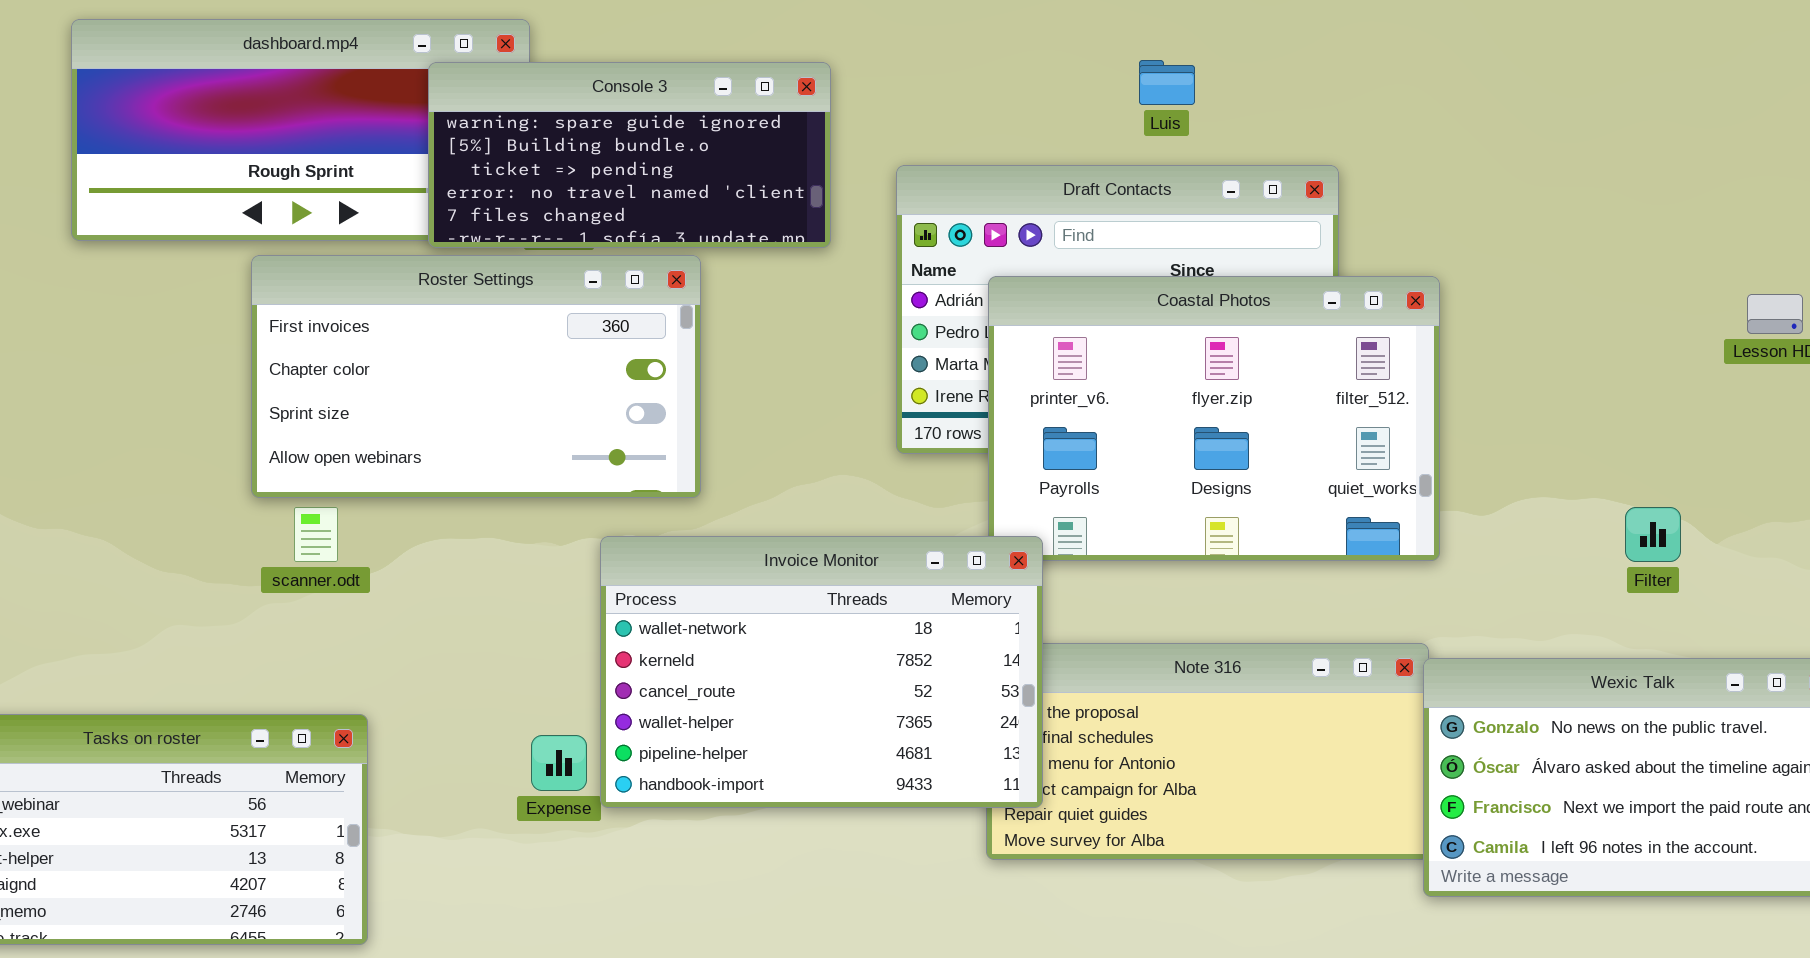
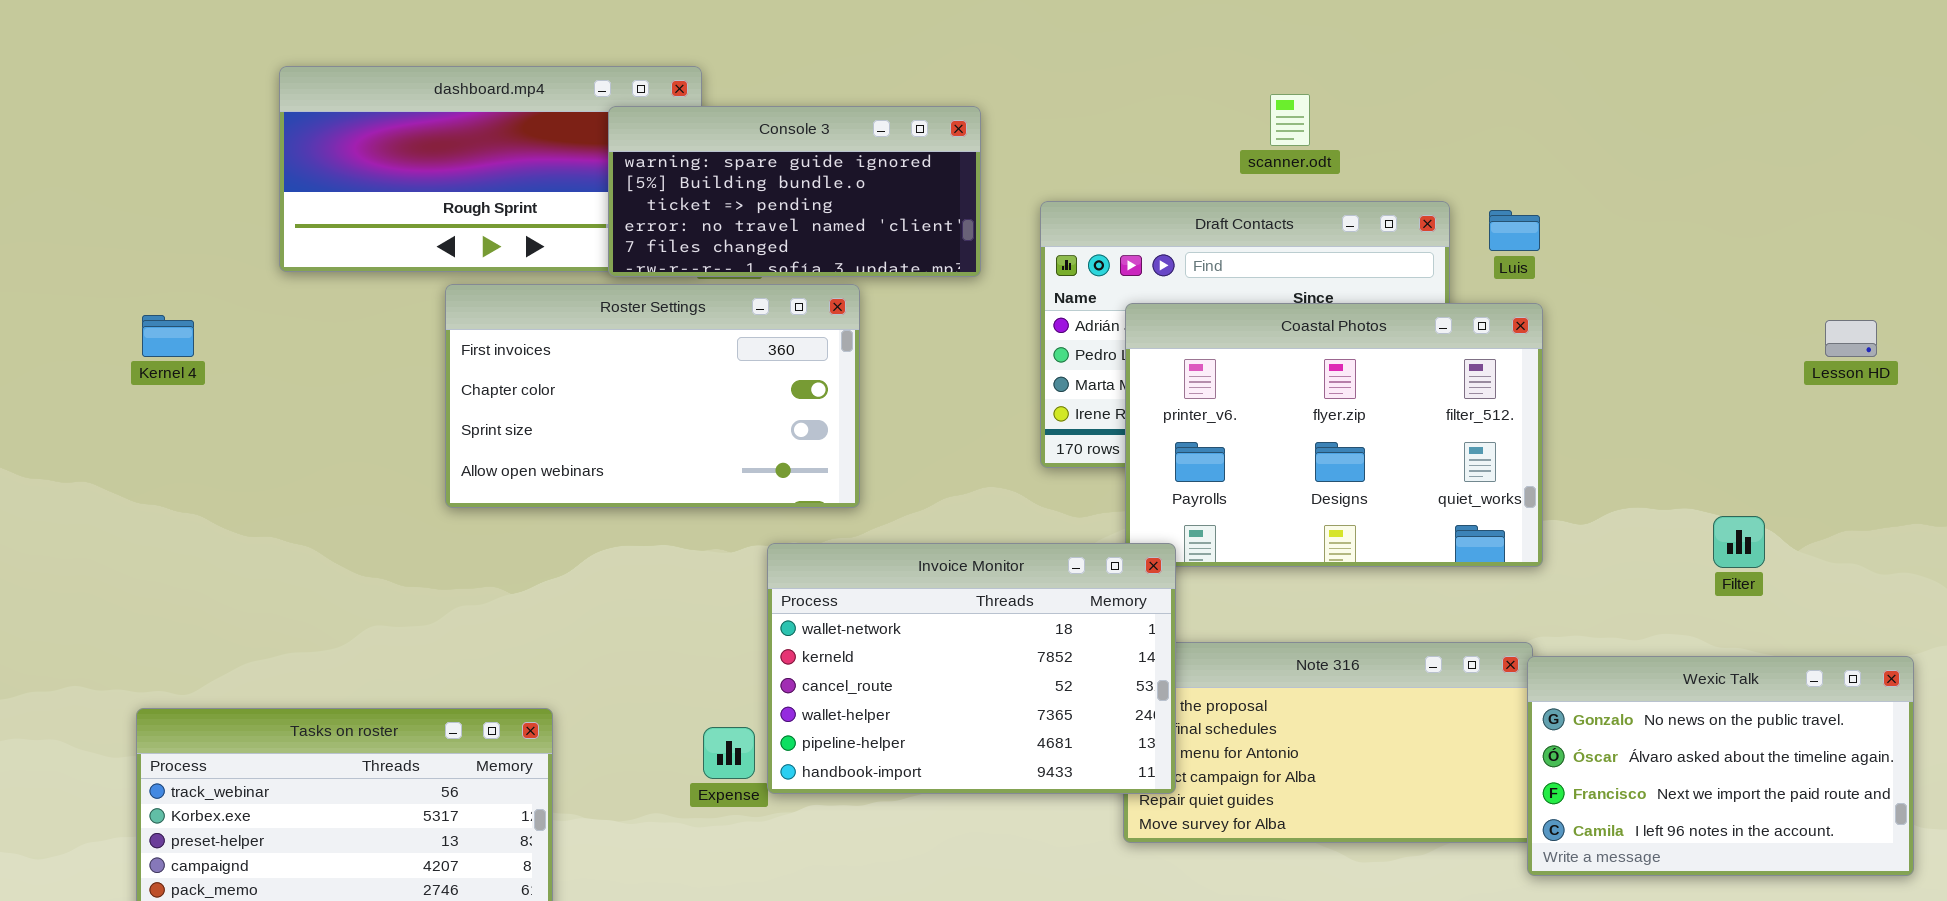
Luis: [1139,60,1195,105] -> [1489,210,1540,251], moved
scanner.odt: [294,507,338,562] -> [1270,94,1310,146], moved

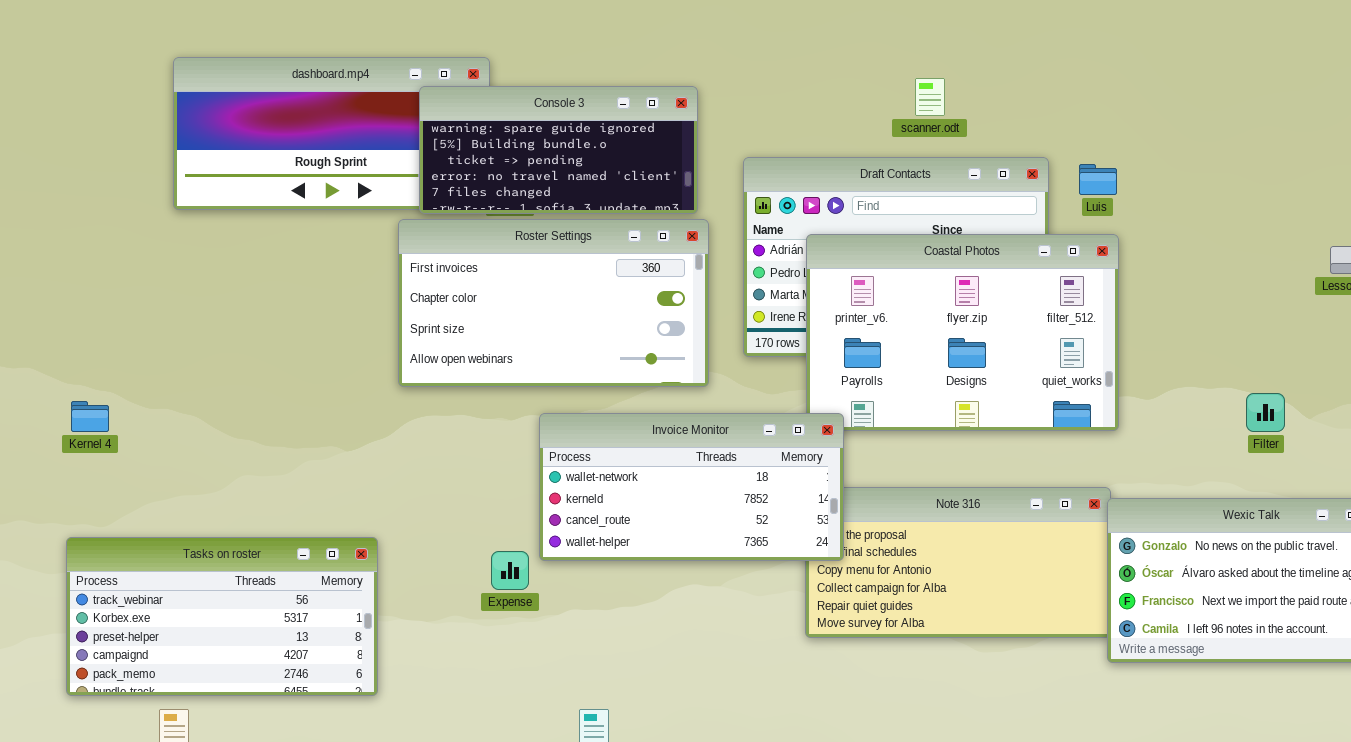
Roster Settings: [445,284,860,508] -> [398,219,709,387], moved
Kernel 4: [142,315,194,357] -> [71,401,109,432], moved
Invoice Monitor: [767,543,1176,794] -> [539,413,844,561], resized

